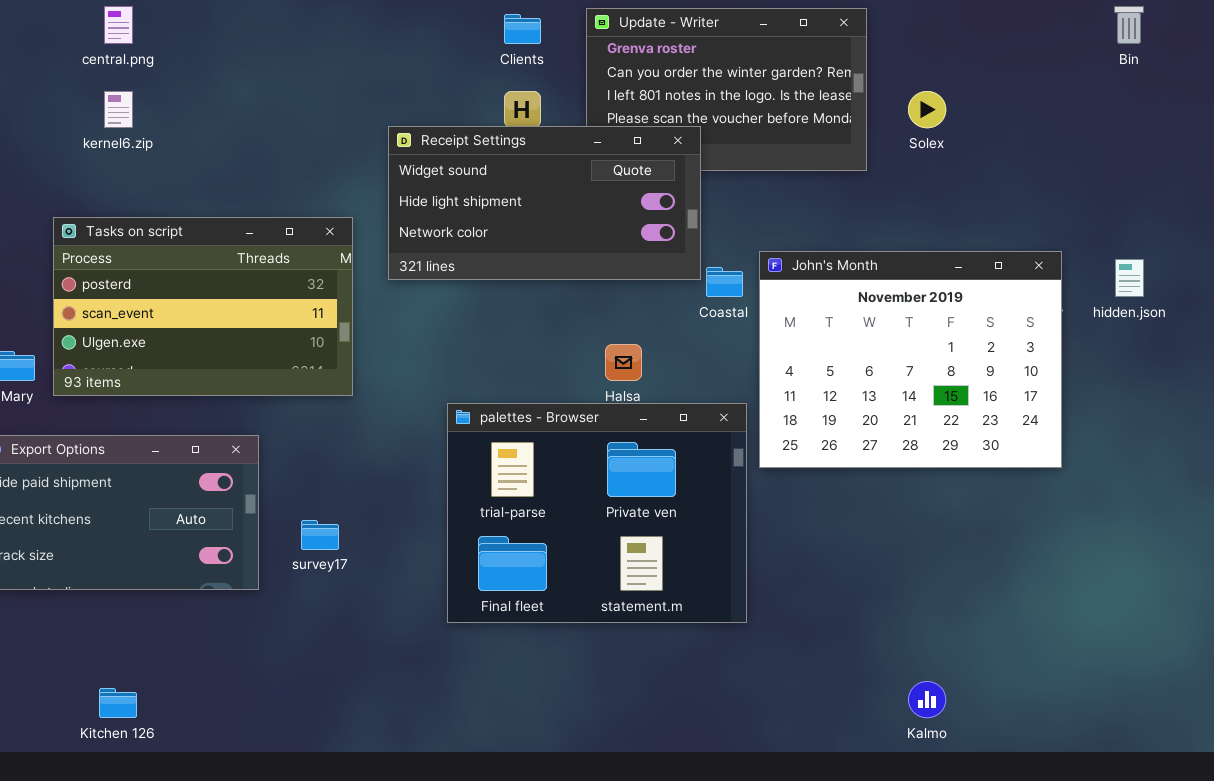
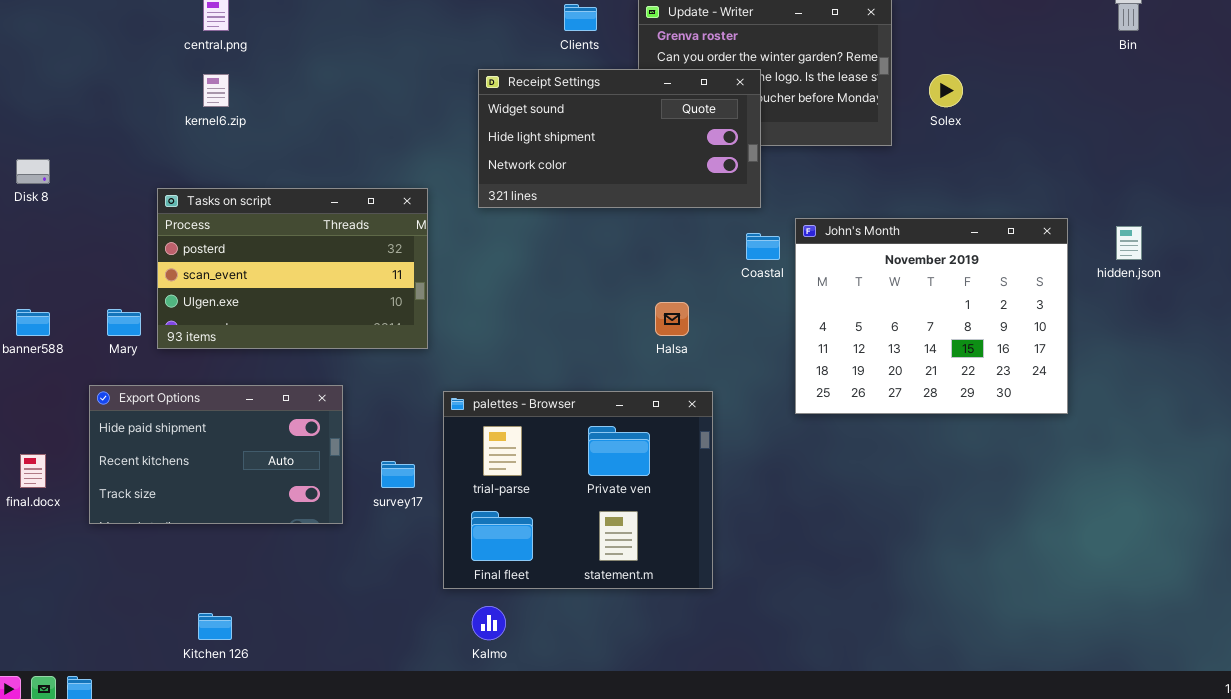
Receipt Settings: [388,126,701,280] -> [478,69,761,208], moved
palettes - Browser: [447,403,747,623] -> [443,391,713,589], moved
Kalmo: [908,681,946,718] -> [472,606,506,640], moved

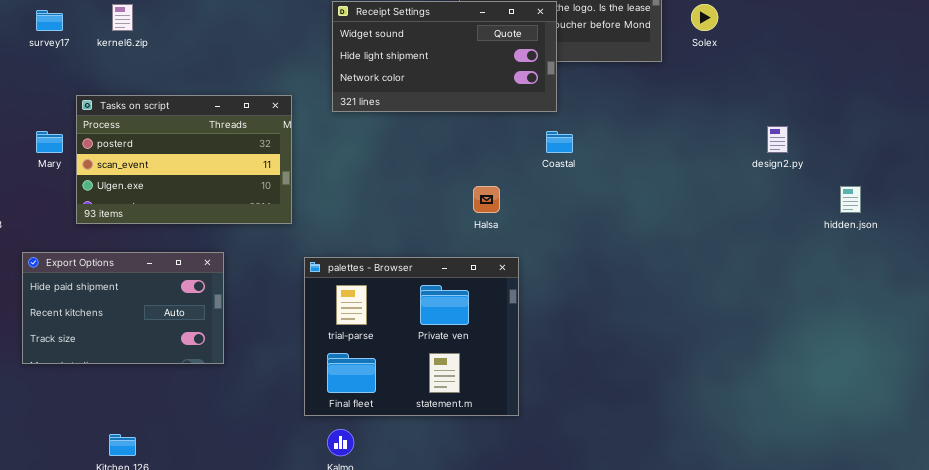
John's Month: [795,218,1068,414] -> none, closed
hidden.json: [1116,226,1142,260] -> [840,186,861,213], moved
Mary: [107,309,141,336] -> [36,131,63,153], moved
survey17: [381,461,415,488] -> [36,10,63,31], moved

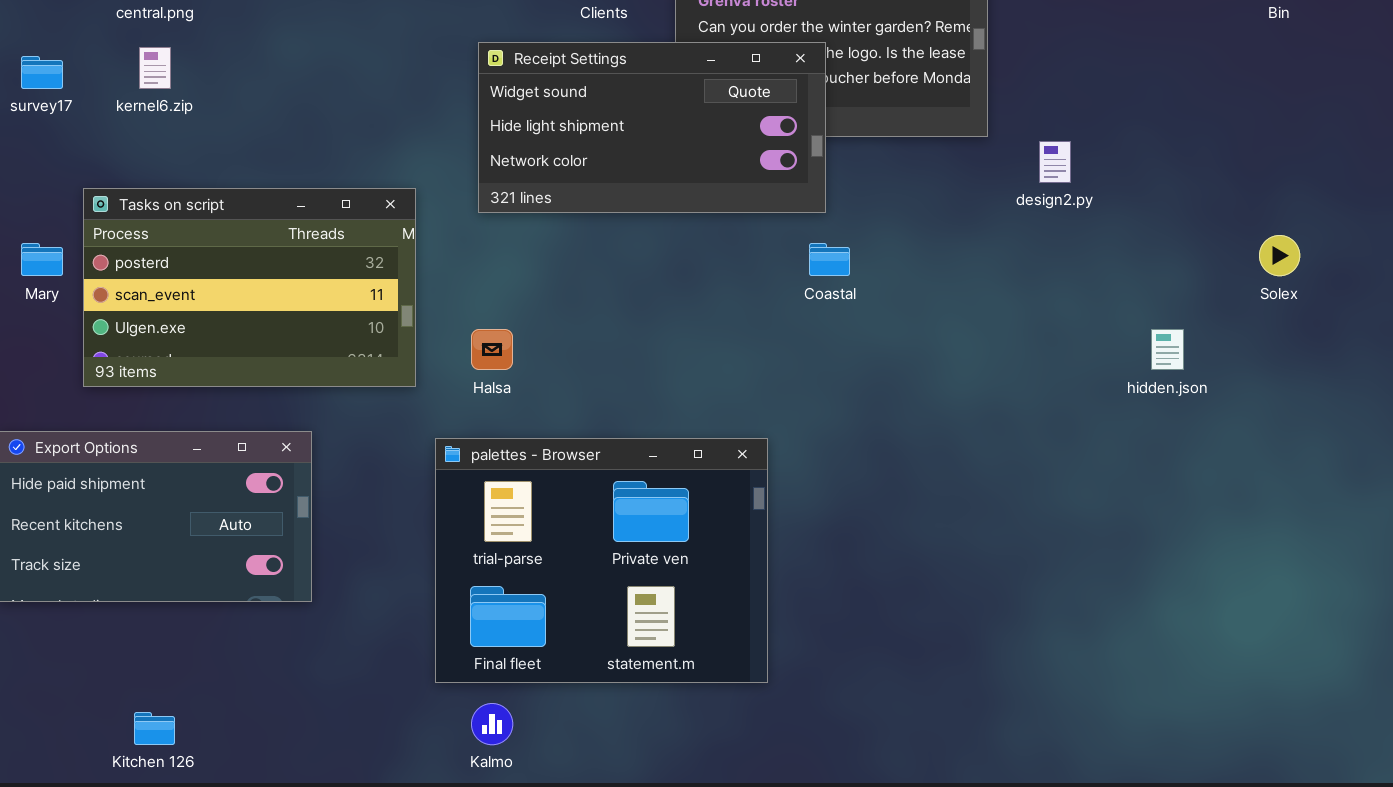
Solex: [691,4,718,31] -> [1259,235,1300,276], moved
design2.py: [767,126,788,153] -> [1039,141,1071,183], moved
Halsa: [473,186,500,213] -> [471,329,513,370], moved
hidden.json: [840,186,861,213] -> [1151,329,1184,370], moved

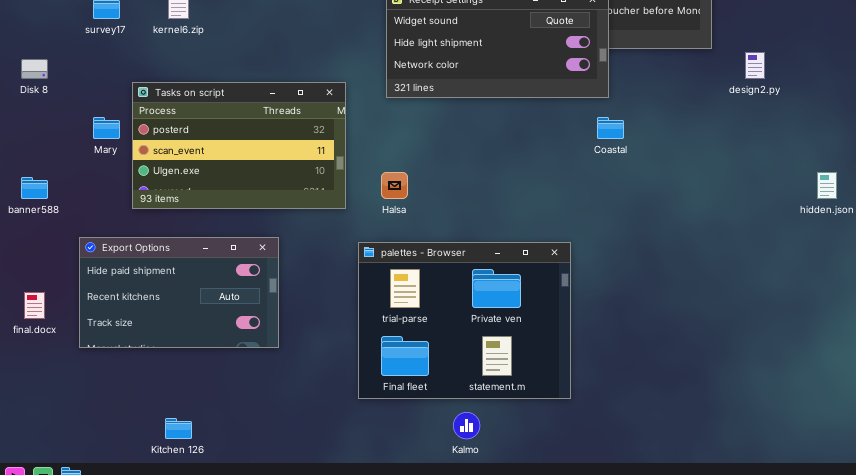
Kalmo: [471,703,513,745] -> [453,412,480,439], moved

